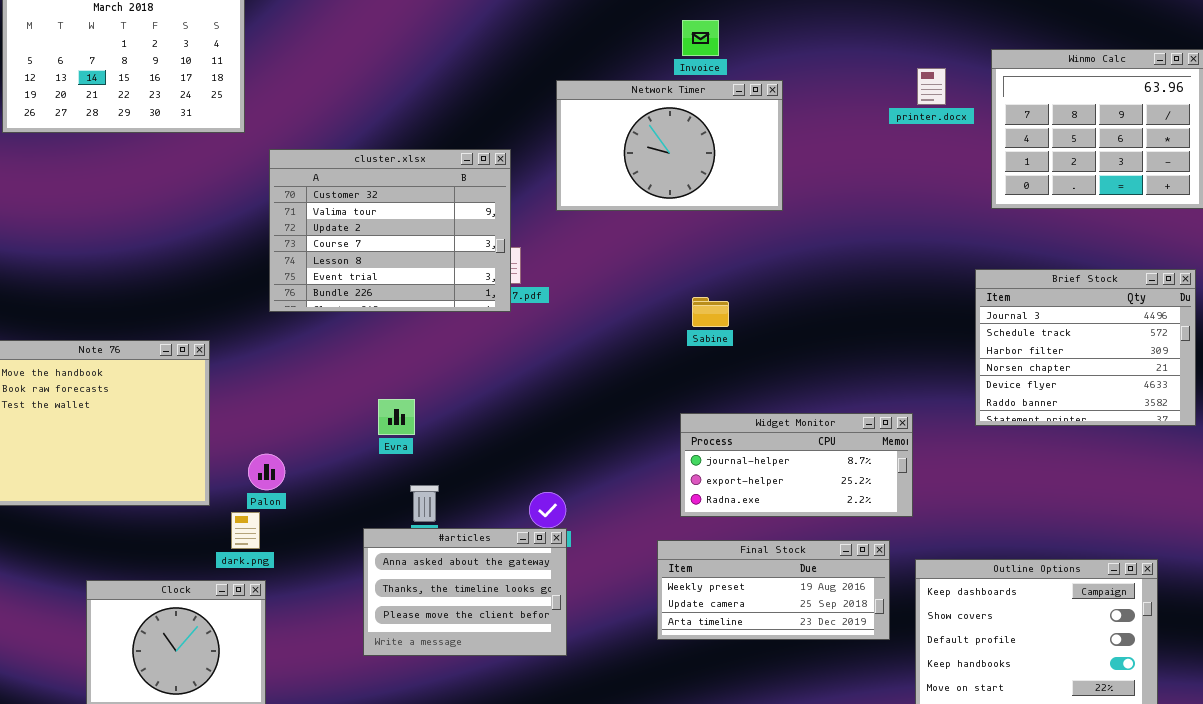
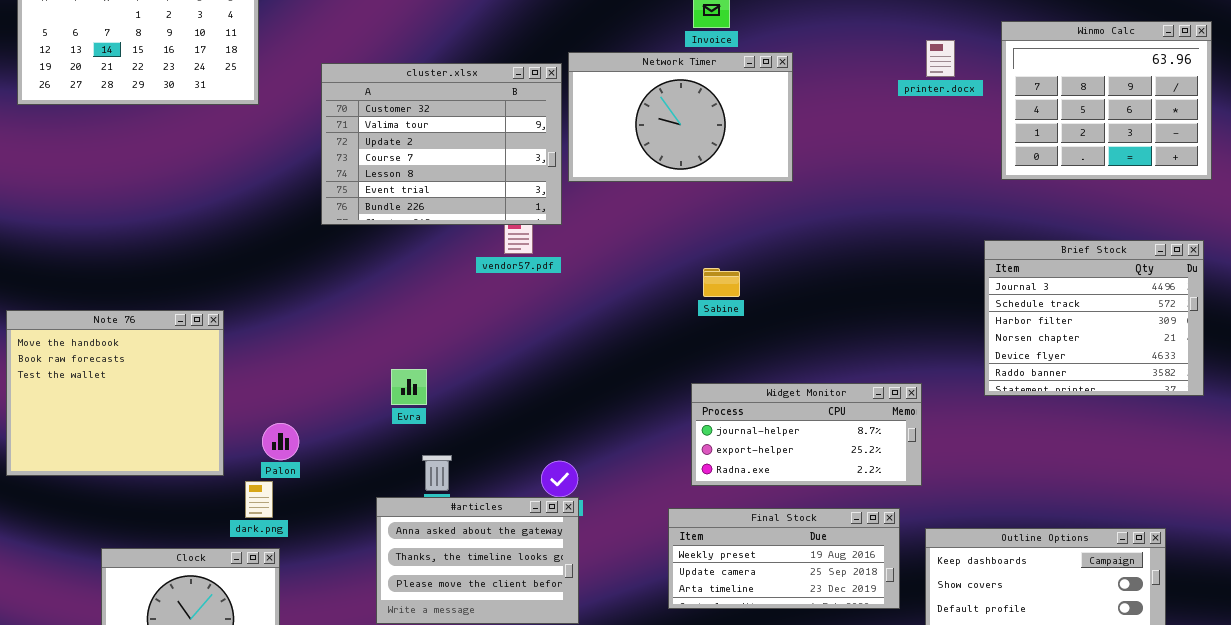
cluster.xlsx: [269,149,511,312] -> [321,63,562,225], moved

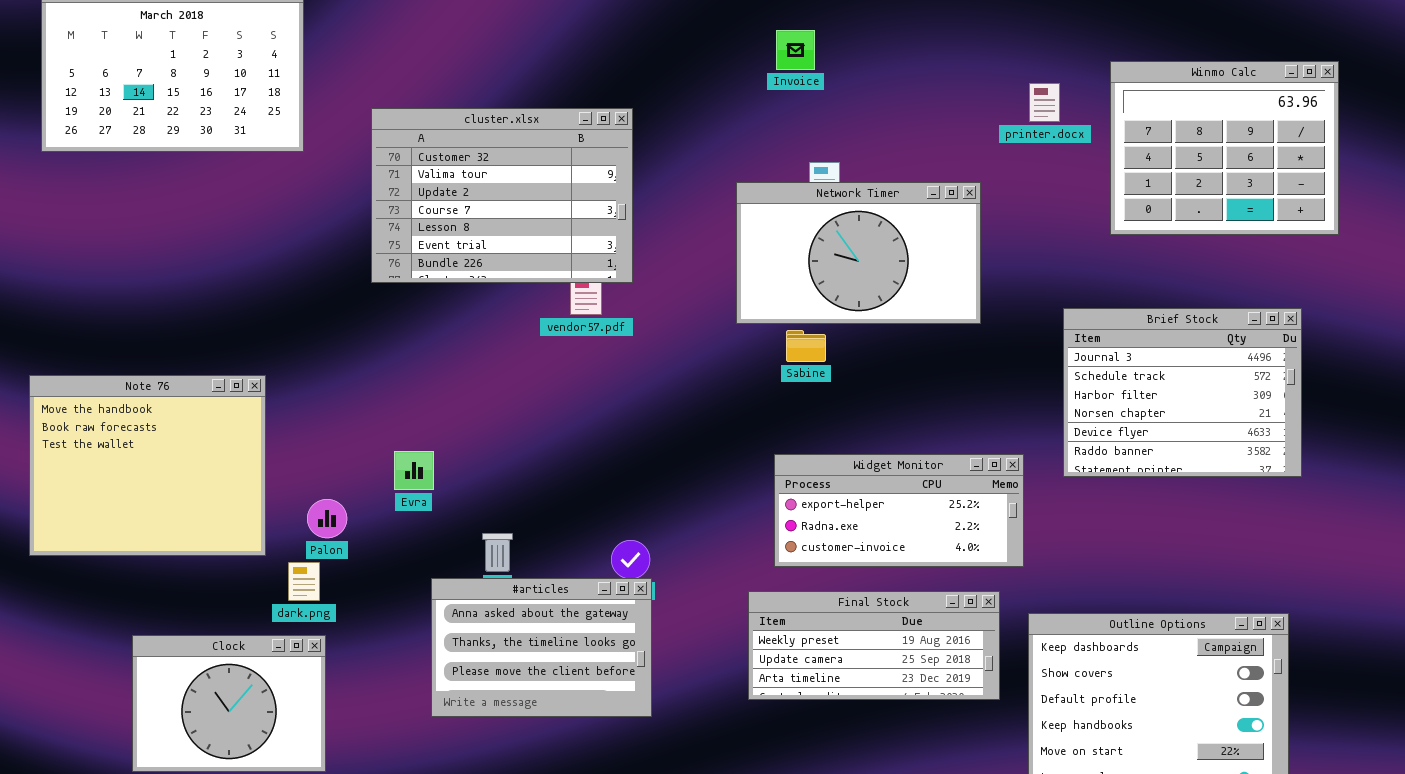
Network Timer: [568,52,793,182] -> [736,182,981,324], moved
Brief Stock: [984,240,1204,396] -> [1063,308,1302,477], moved
Evra: [391,369,427,405] -> [394,451,434,490], moved
Widget Monitor: [691,383,922,486] -> [774,454,1024,567], scrolled down 1 row

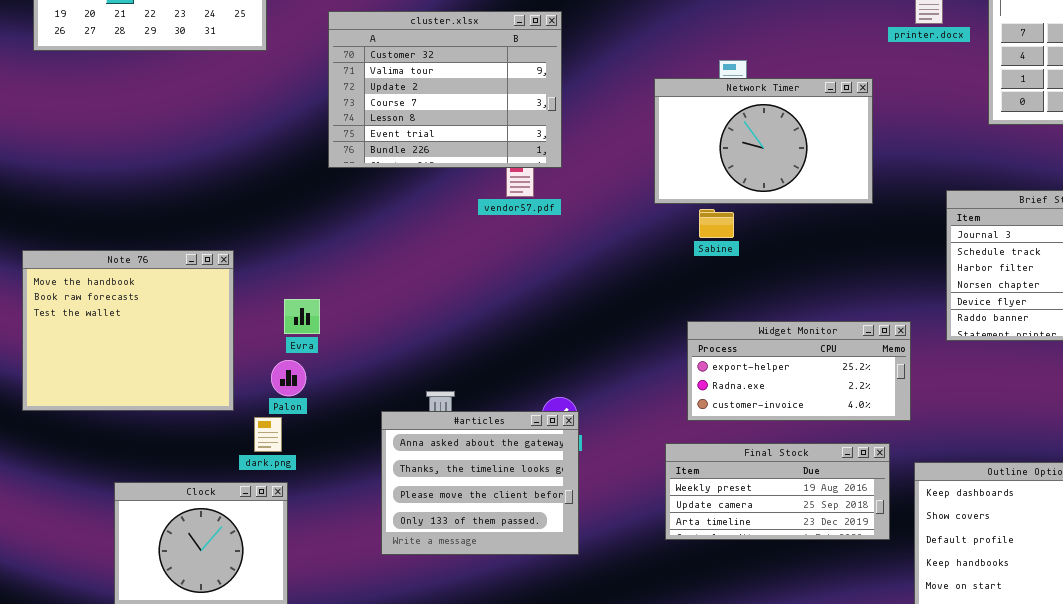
Evra: [394,451,434,490] -> [284,299,320,334], moved
#articles: [431,578,652,717] -> [381,411,579,555], resized

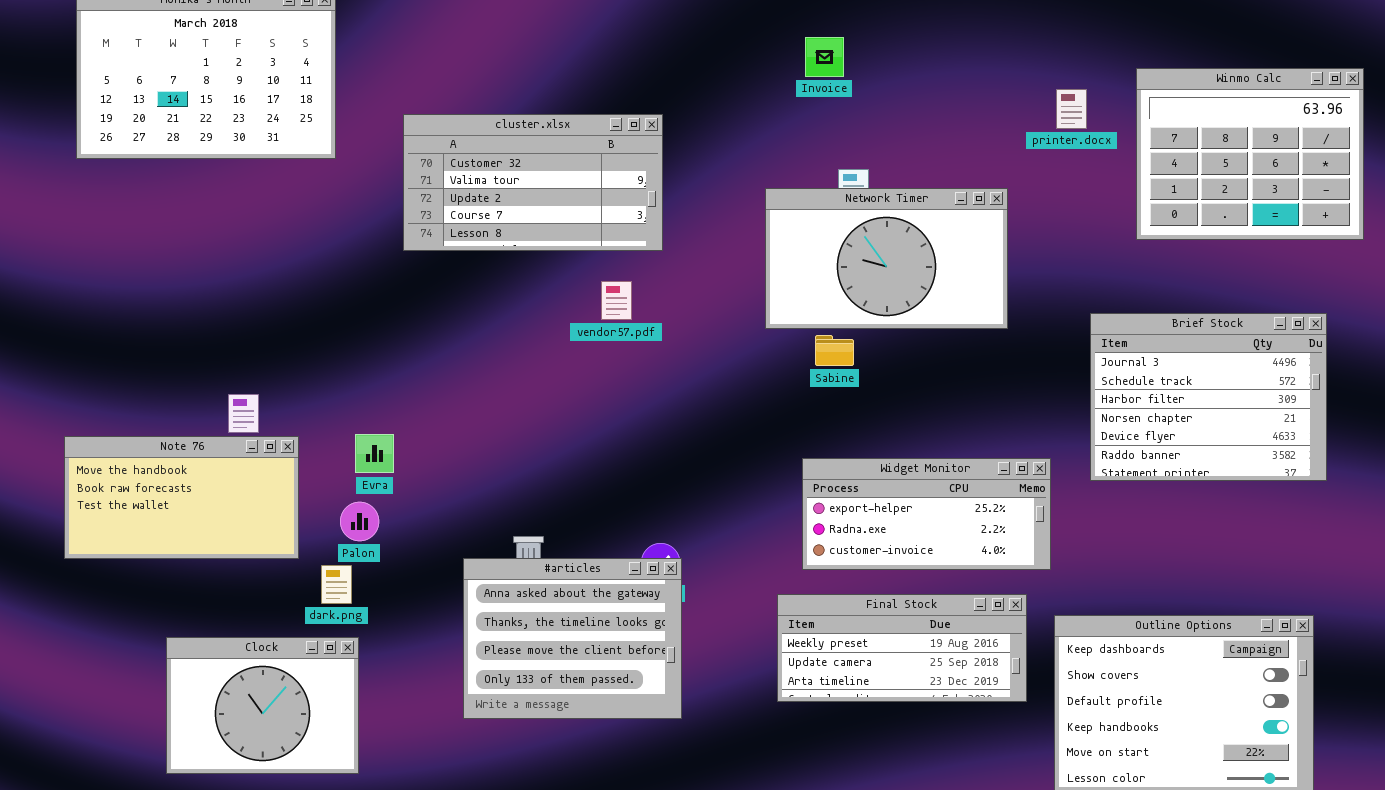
cluster.xlsx: [328,11,562,168] -> [403,114,663,251], resized
Note 76: [22,250,234,411] -> [64,436,299,559], resized

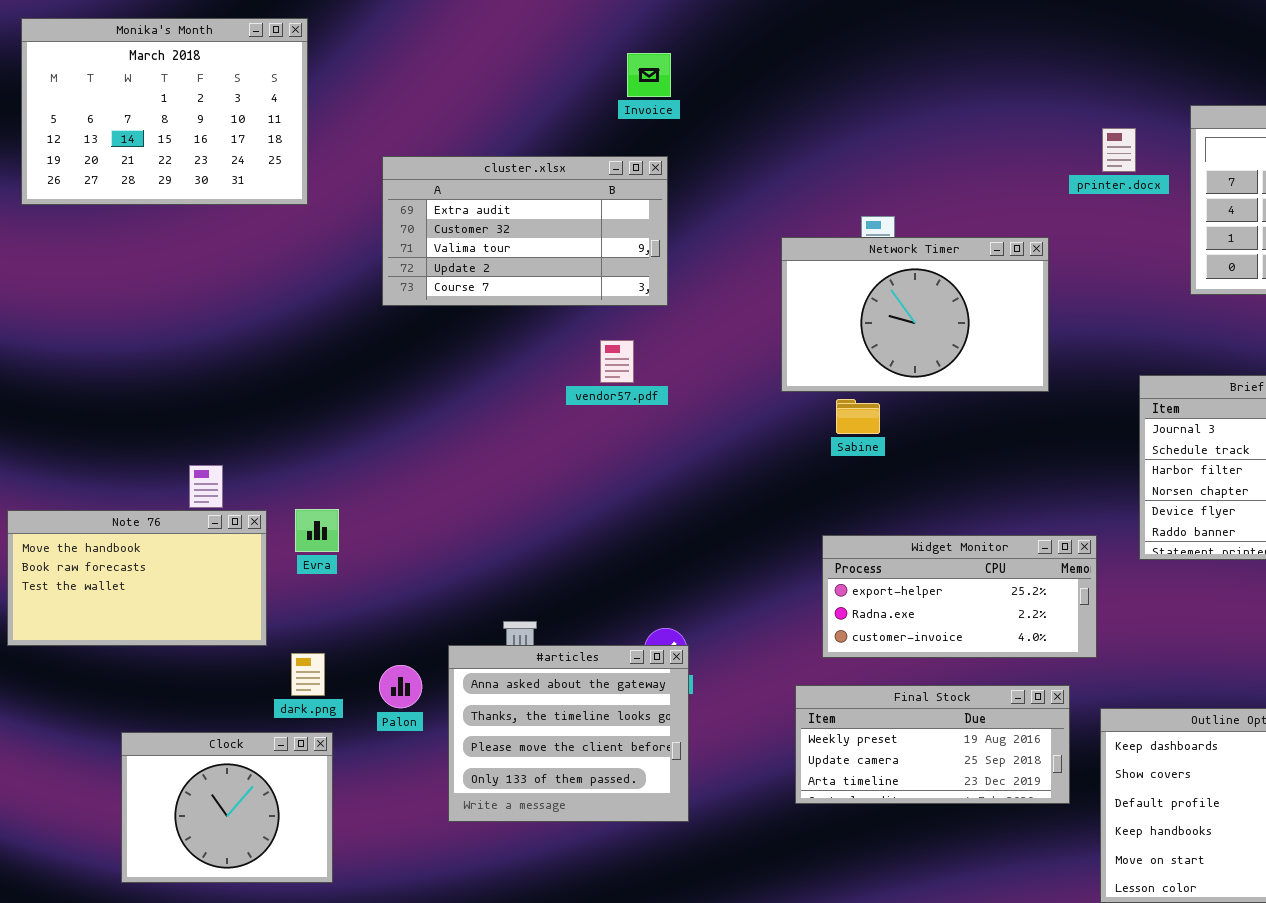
Invoice: [805,37,844,77] -> [627,53,671,97], moved
cluster.xlsx: [403,114,663,251] -> [382,156,668,306], scrolled up 1 row
Evra: [355,434,394,473] -> [295,509,339,552], moved
Palon: [340,502,379,541] -> [379,665,422,708], moved

